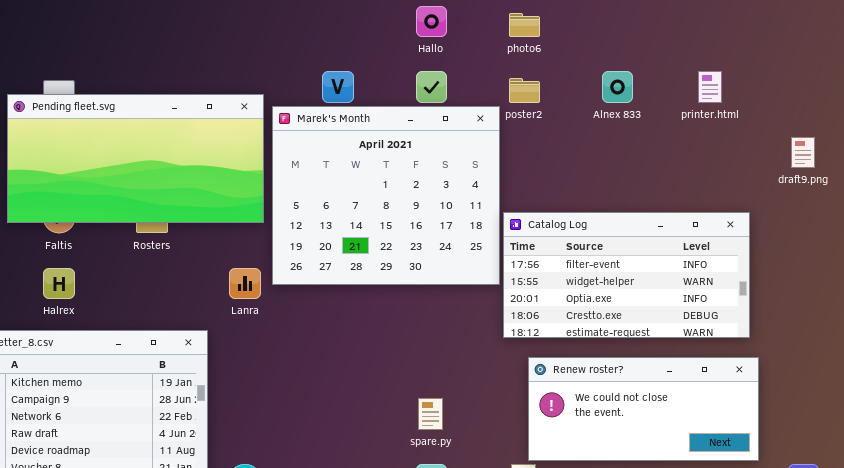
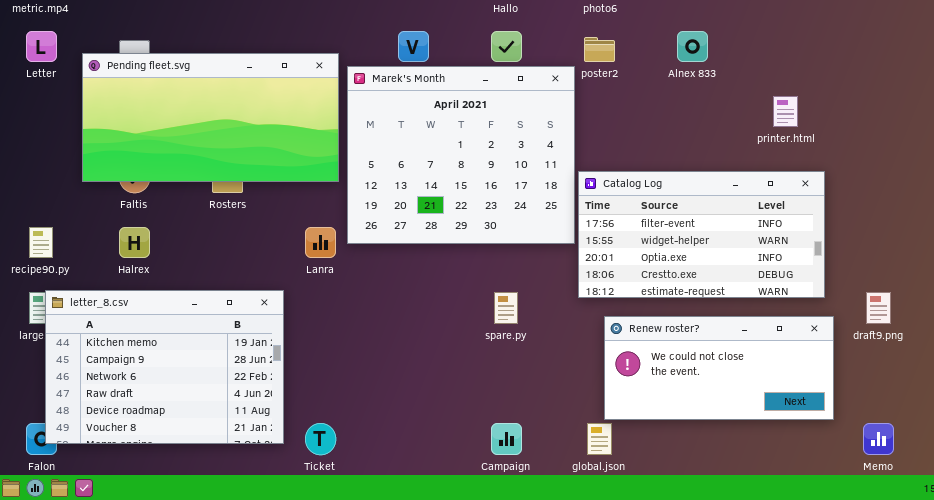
printer.html: [698,71,722,103] -> [773,96,798,127], moved
draft9.png: [791,137,815,168] -> [866,292,891,324], moved
spare.py: [418,398,443,430] -> [494,292,518,324], moved

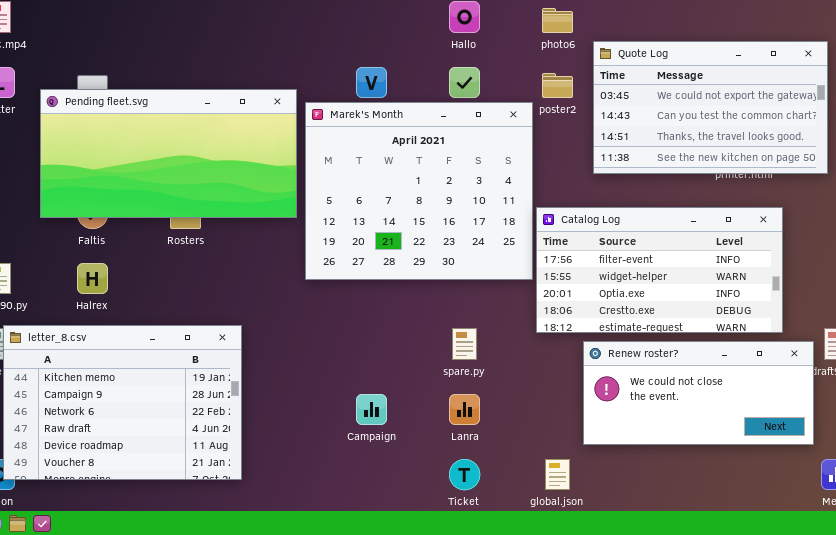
Quote Log: none -> [593,41,828,174], opened
Lanra: [305,227,336,258] -> [449,394,480,425], moved
Renew roster?: [604,316,834,420] -> [583,341,814,445], moved
Ticket: [305,423,336,455] -> [449,459,480,490], moved
Campaign: [491,423,522,455] -> [356,394,387,425], moved

